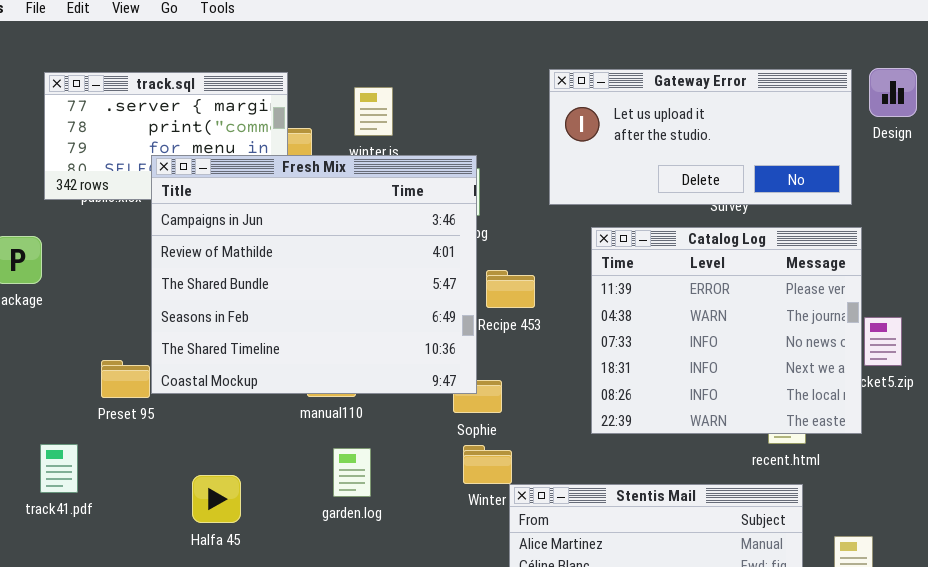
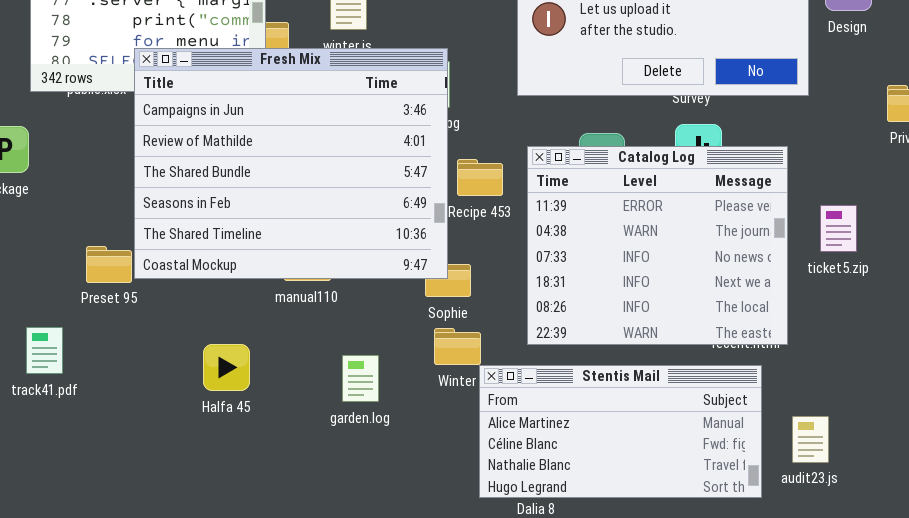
Catalog Log: [591,227,862,434] -> [527,146,788,345], moved
garden.log: [333,448,371,497] -> [342,355,379,402], moved
Halfa 45: [192,475,241,523] -> [203,344,250,391], moved

